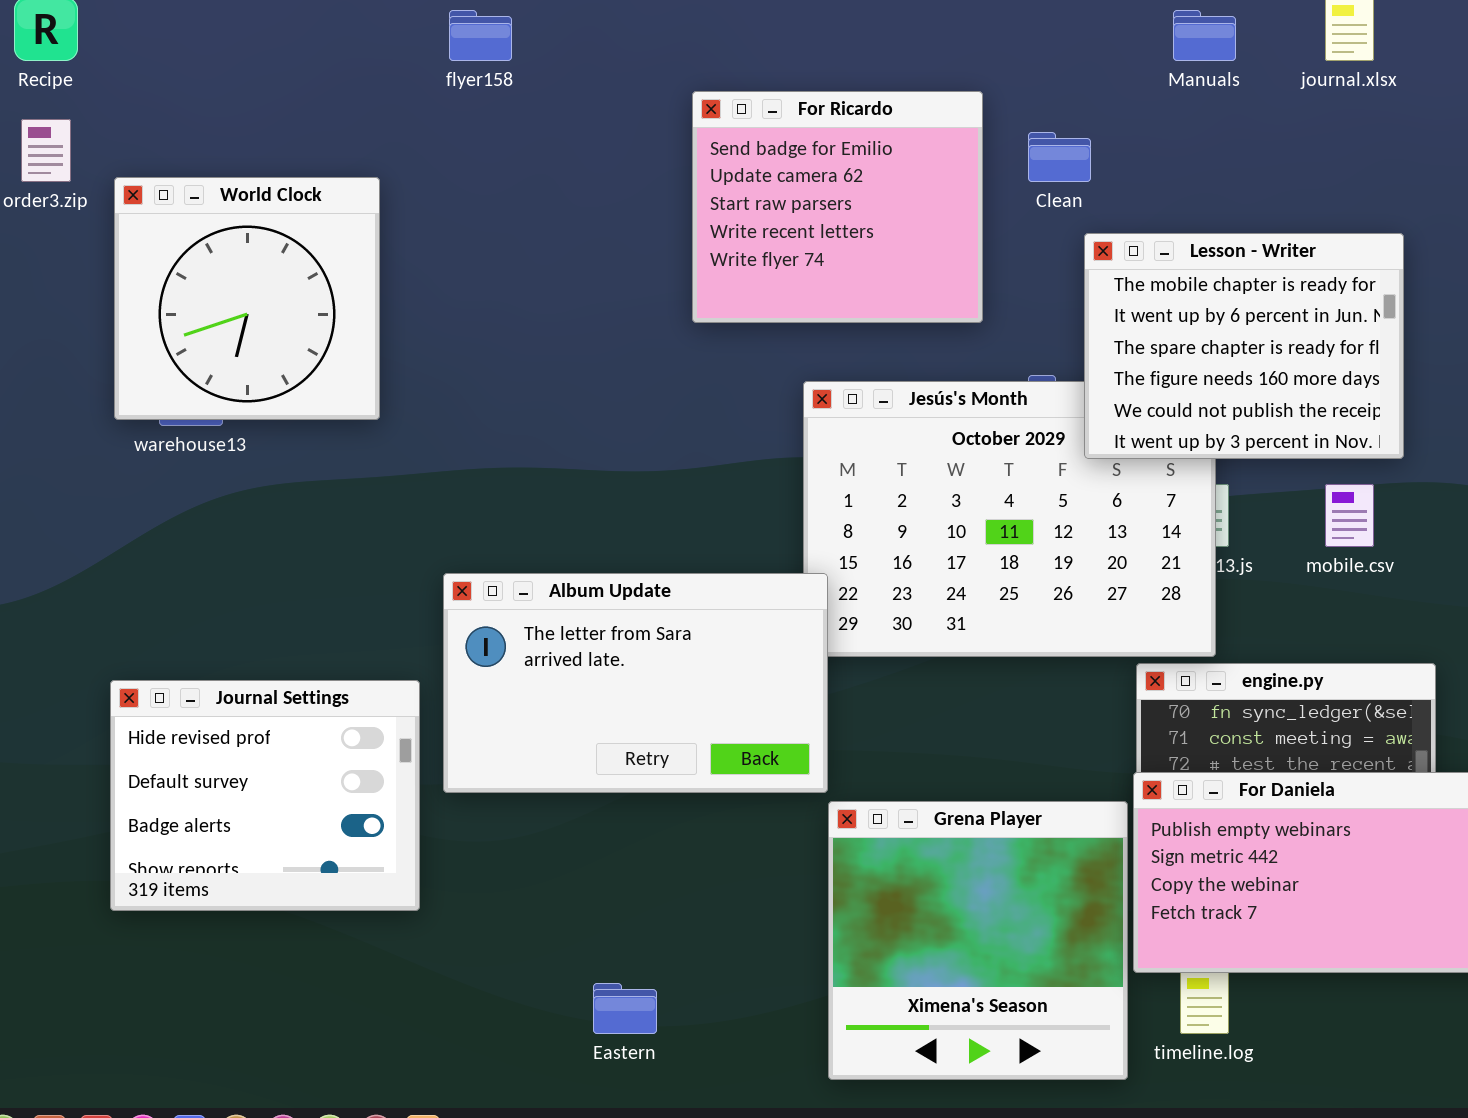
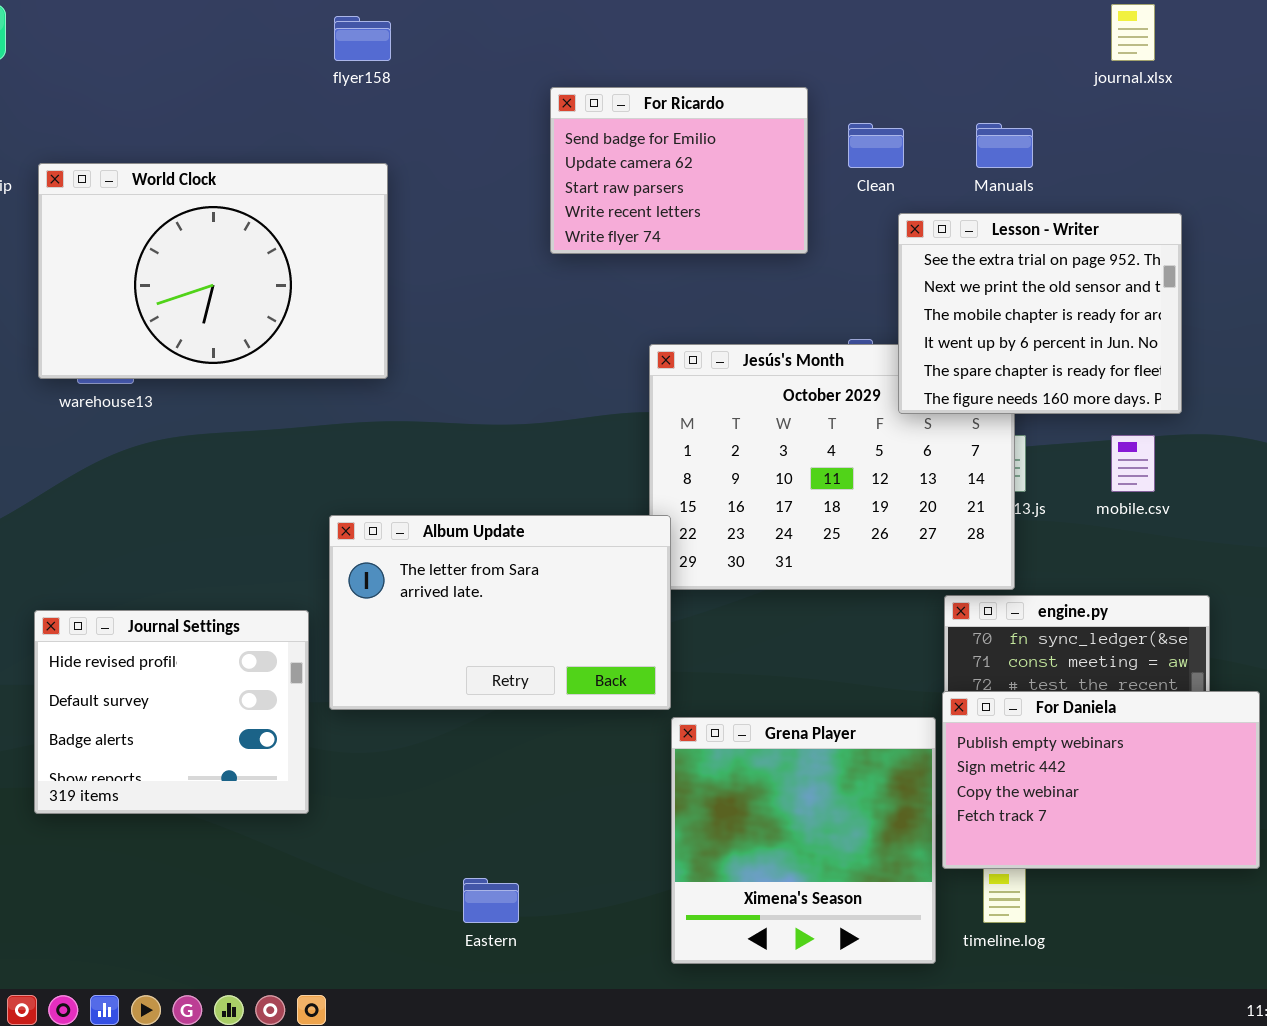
Manuals: [1173,10,1236,61] -> [976,123,1033,168], moved
For Ricardo: [692,91,983,323] -> [550,87,808,254], resized
World Clock: [114,177,380,420] -> [38,163,388,379], resized
Lesson - Writer: [1084,233,1404,459] -> [898,213,1182,414], scrolled up 2 rows

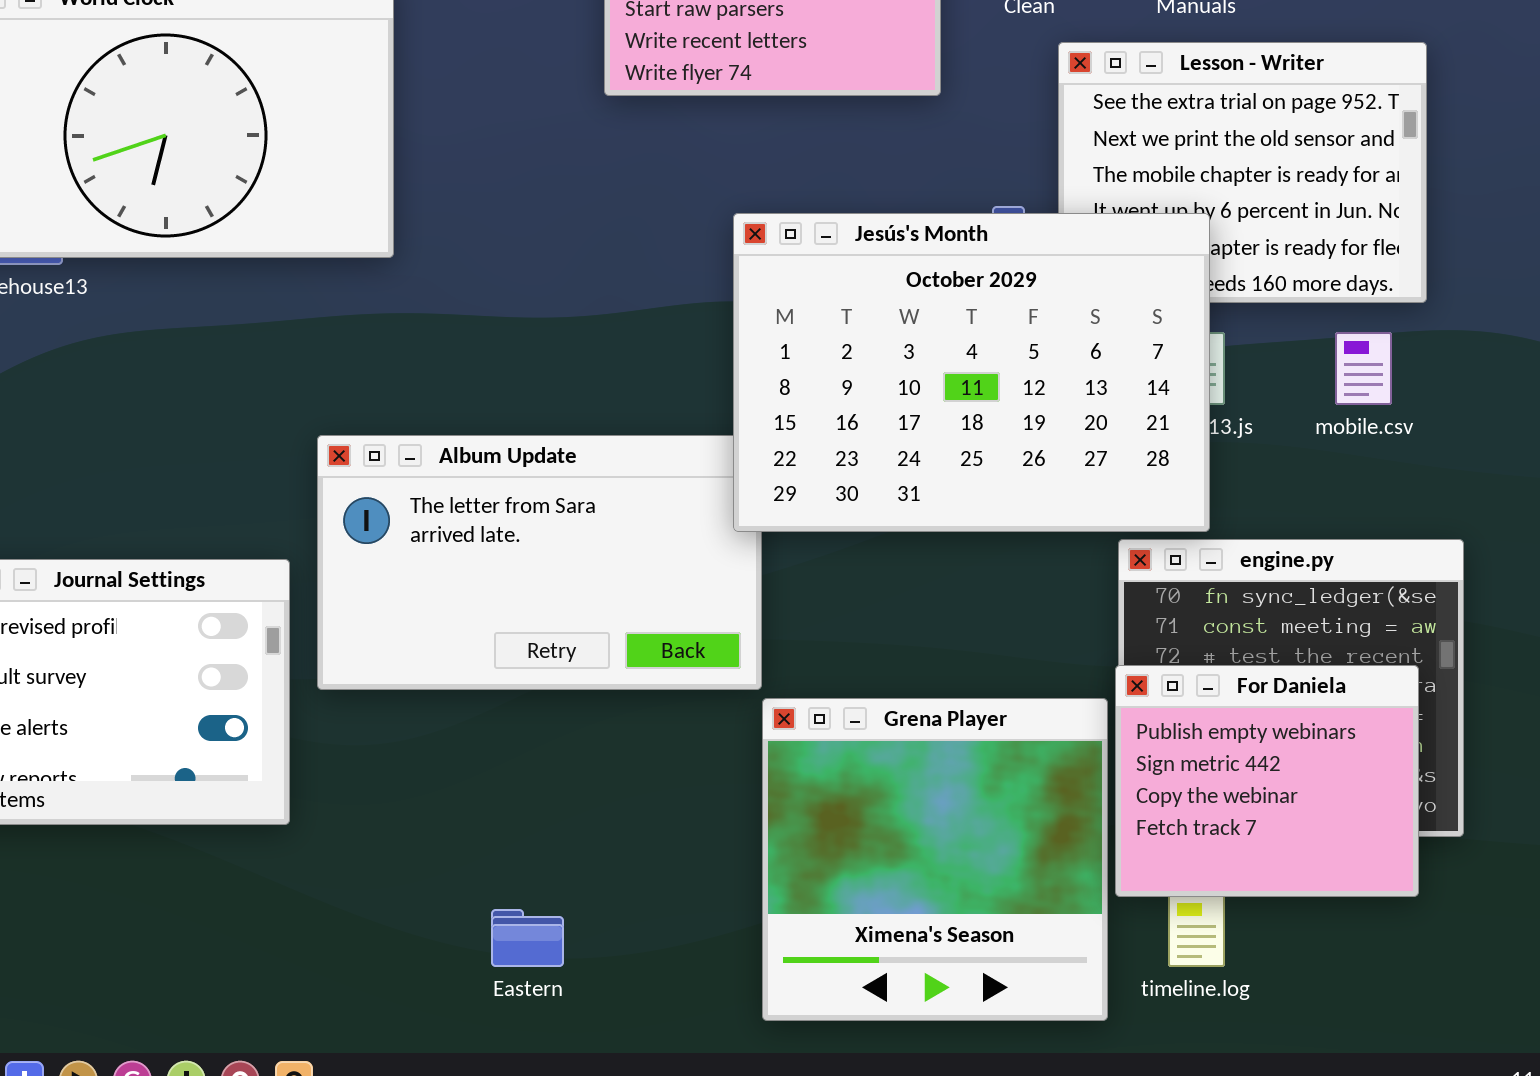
Jesús's Month: [649,344,1015,590] -> [733,213,1210,532], raised
For Daniela: [942,691,1260,869] -> [1115,665,1419,897], resized

